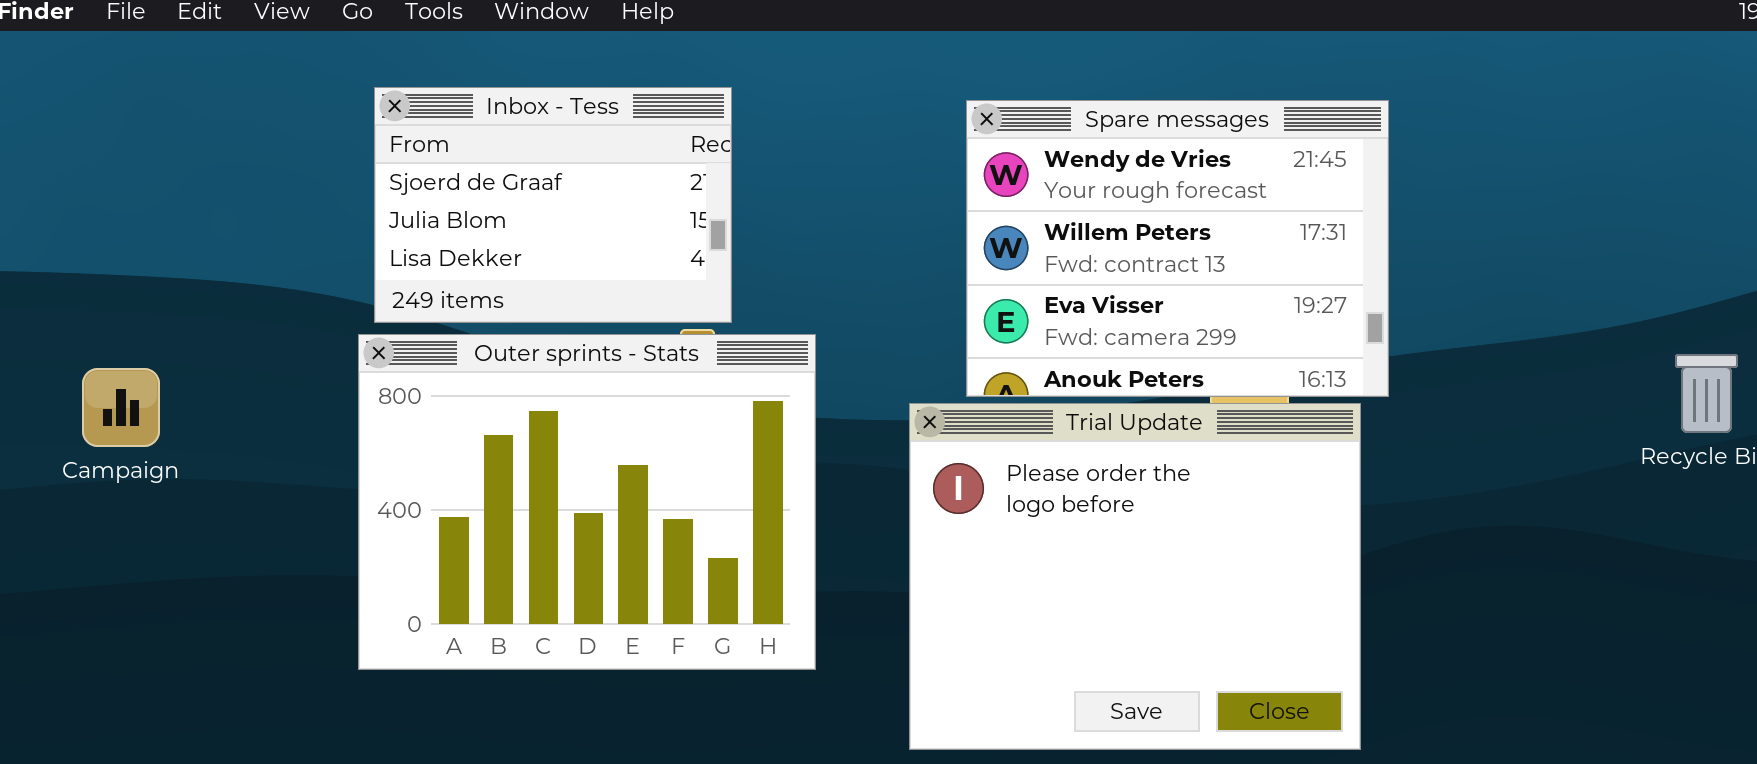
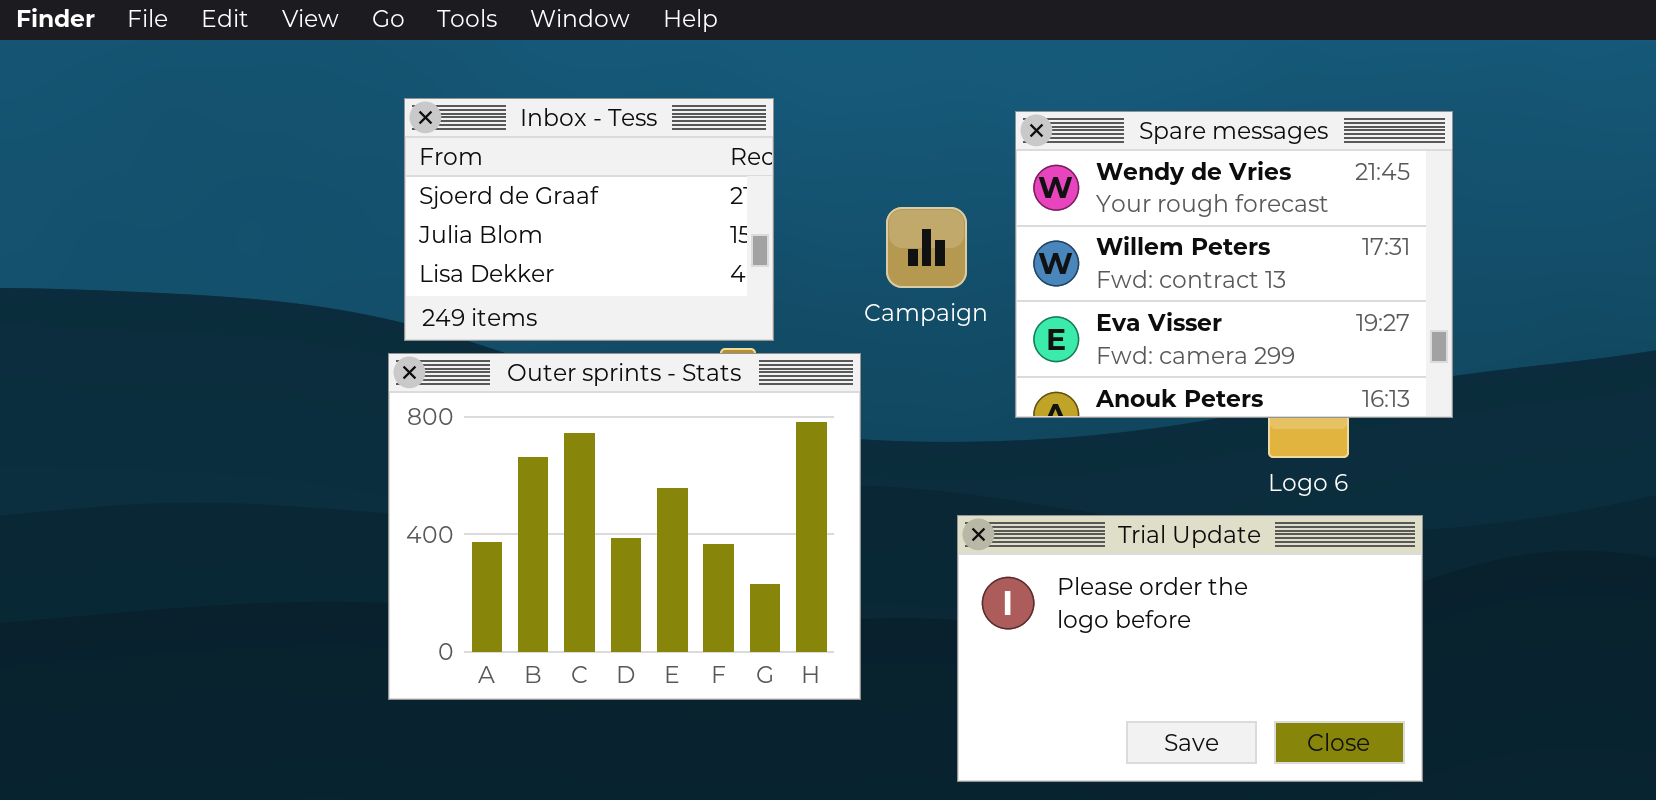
Campaign: [82,368,160,447] -> [886,207,967,288], moved
Trial Update: [909,403,1361,750] -> [957,515,1423,782], resized

